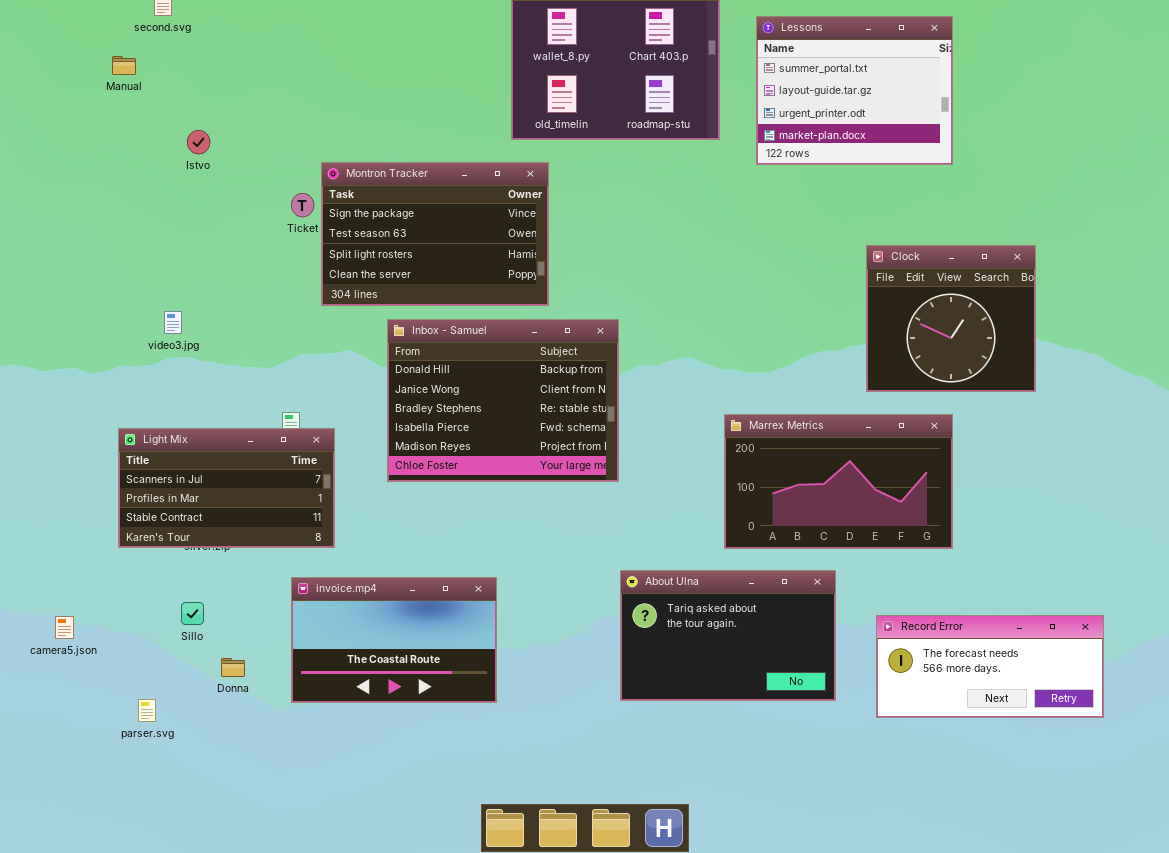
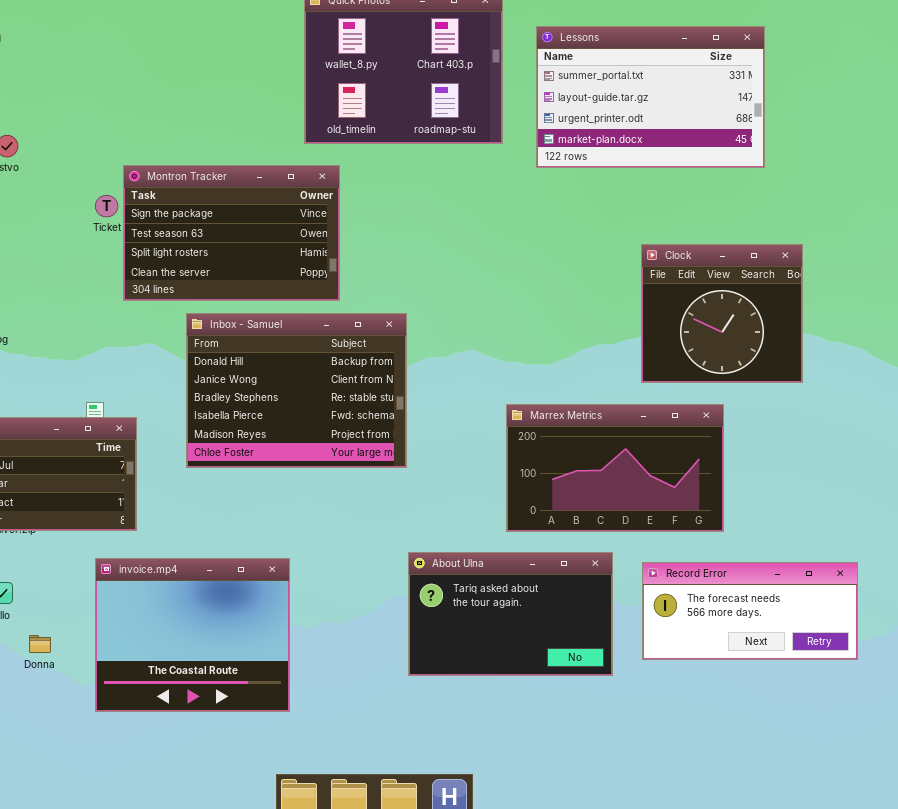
Lessons: [756,16,953,165] -> [536,26,765,168], resized
invoice.mp4: [291,577,497,703] -> [95,558,290,712], resized
Record Error: [876,615,1104,718] -> [642,562,858,660], moved

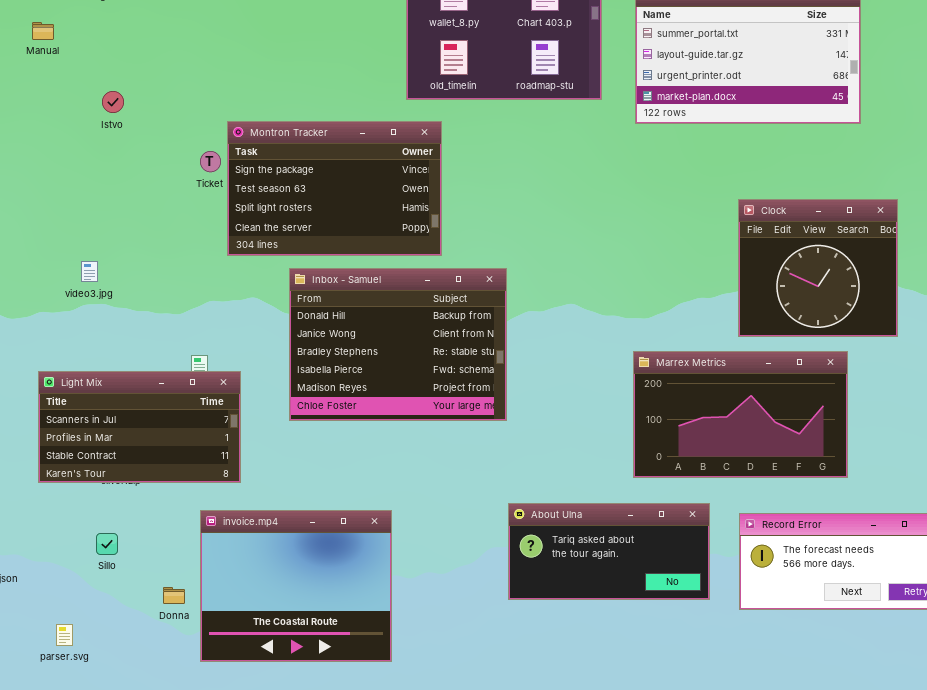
Marrex Metrics: [506,404,724,532] -> [633,351,848,478], moved
About Ulna: [408,552,613,676] -> [508,503,710,600], resized
Donna: [29,635,51,653] -> [163,587,185,604], moved

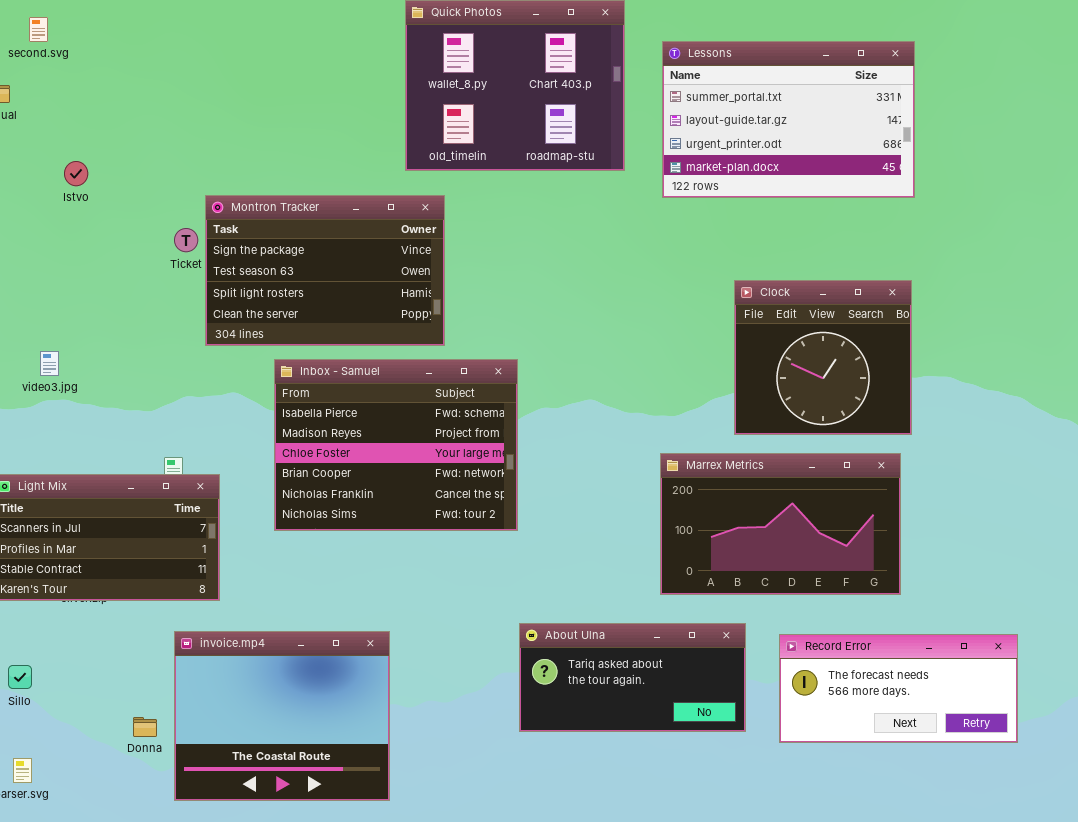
Clock: [738,199,898,337] -> [734,280,912,435], moved
Inbox - Samuel: [289,268,507,421] -> [274,359,518,531], scrolled down 3 rows
Sillo: [96,533,118,555] -> [8,665,32,689], moved

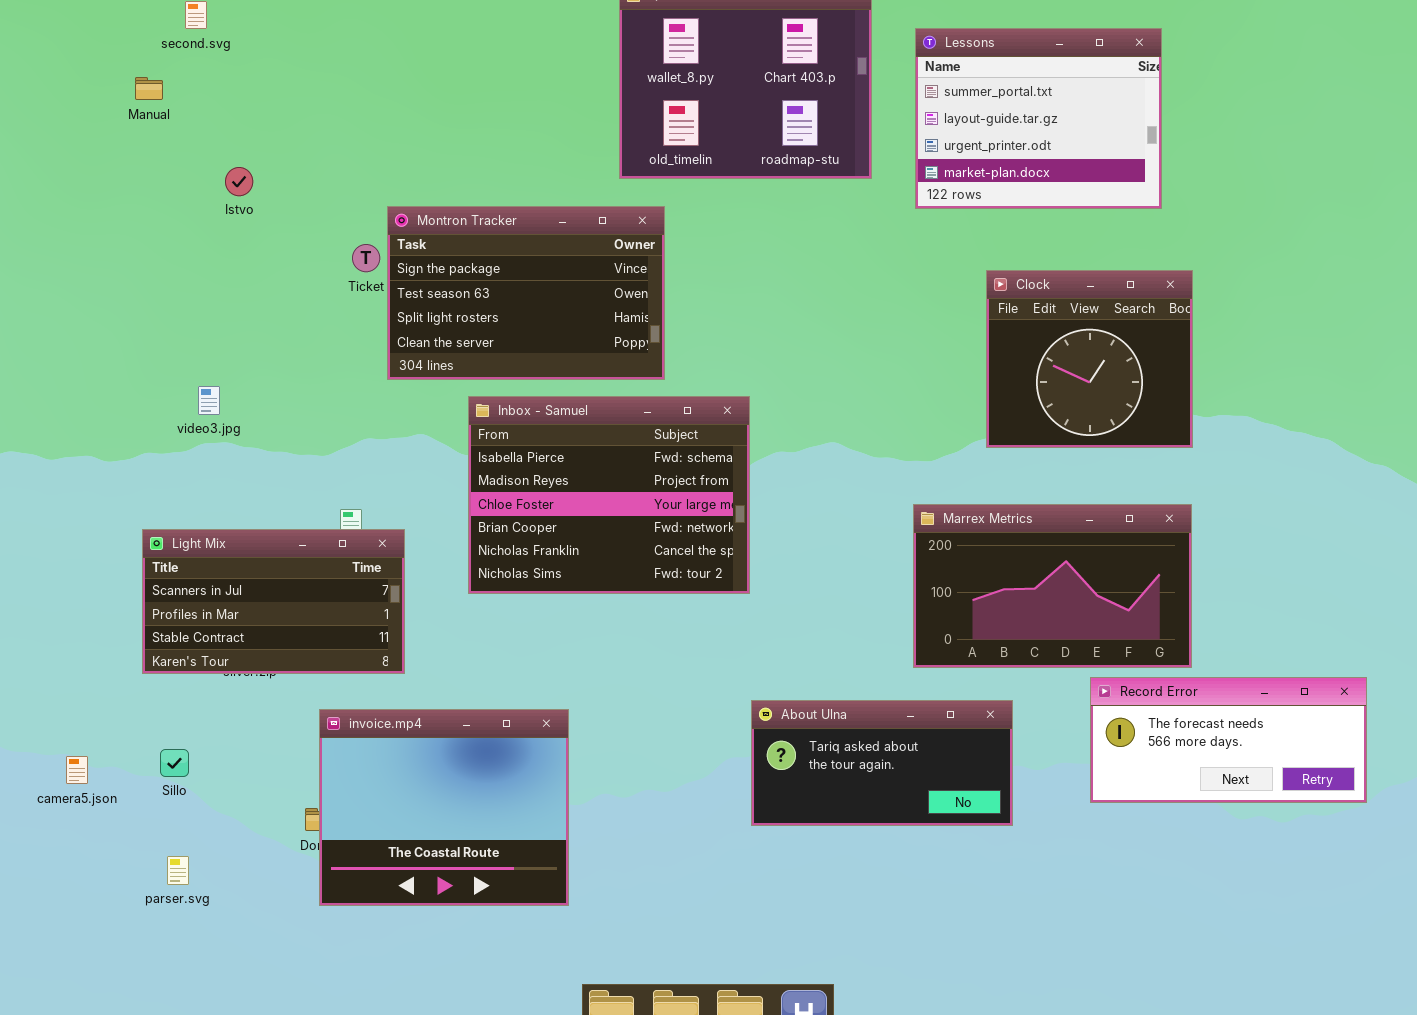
Lessons: [662,41,915,198] -> [915,28,1162,209], resized
Clock: [734,280,912,435] -> [986,270,1193,448], moved
invoice.mp4: [174,631,390,801] -> [319,709,569,906], moved
Record Error: [779,634,1018,743] -> [1090,677,1367,803], moved

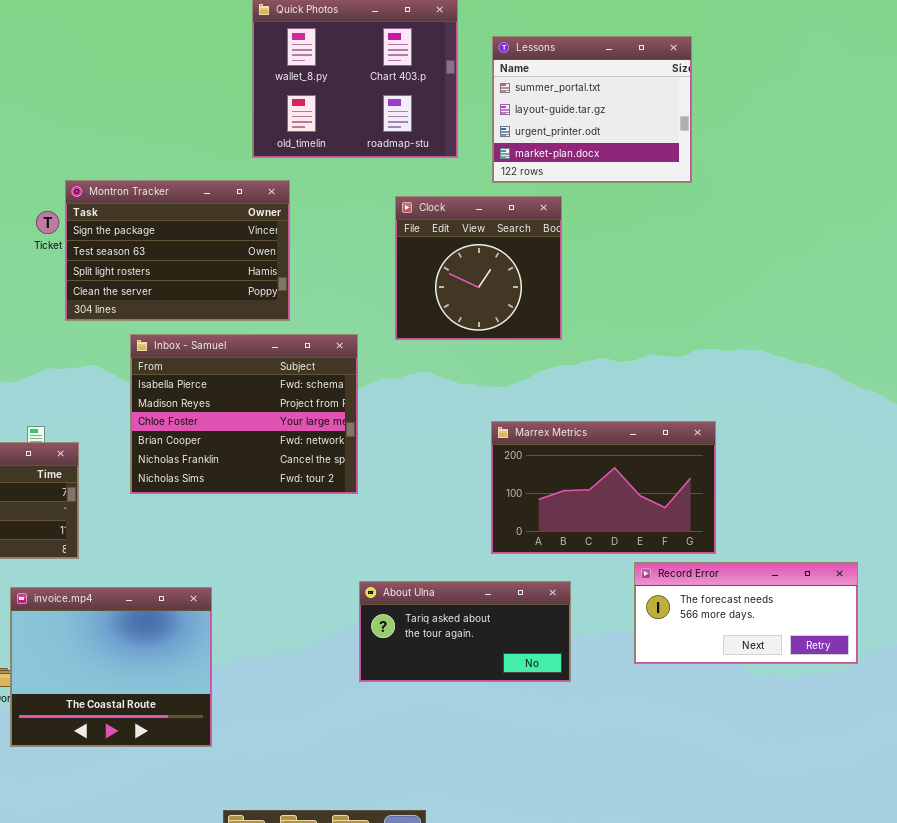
Clock: [986,270,1193,448] -> [395,196,562,340], moved

